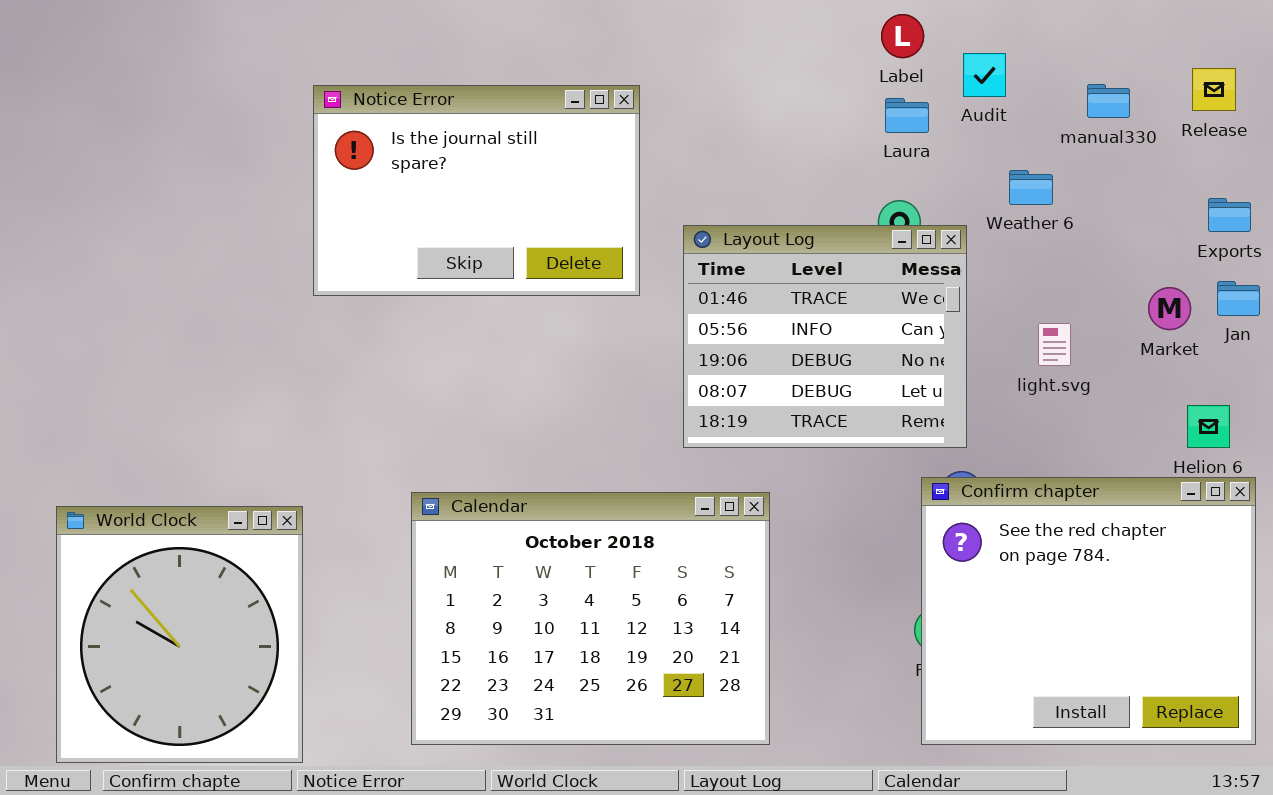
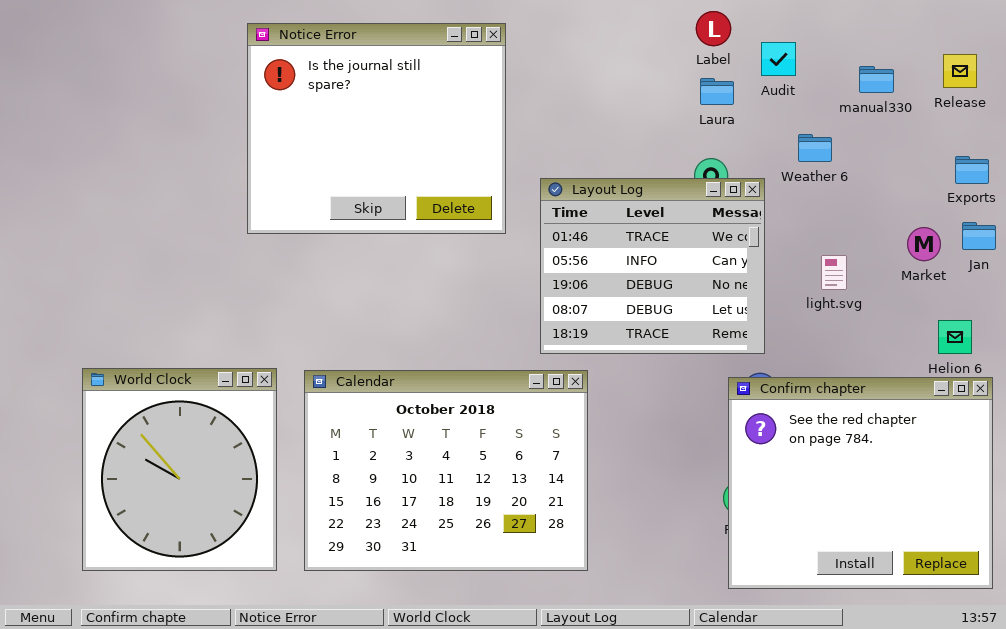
Notice Error: [313,85,640,296] -> [247,23,506,234], resized
Calendar: [411,492,770,745] -> [304,370,588,571], moved
World Clock: [56,506,303,763] -> [82,368,277,571], moved

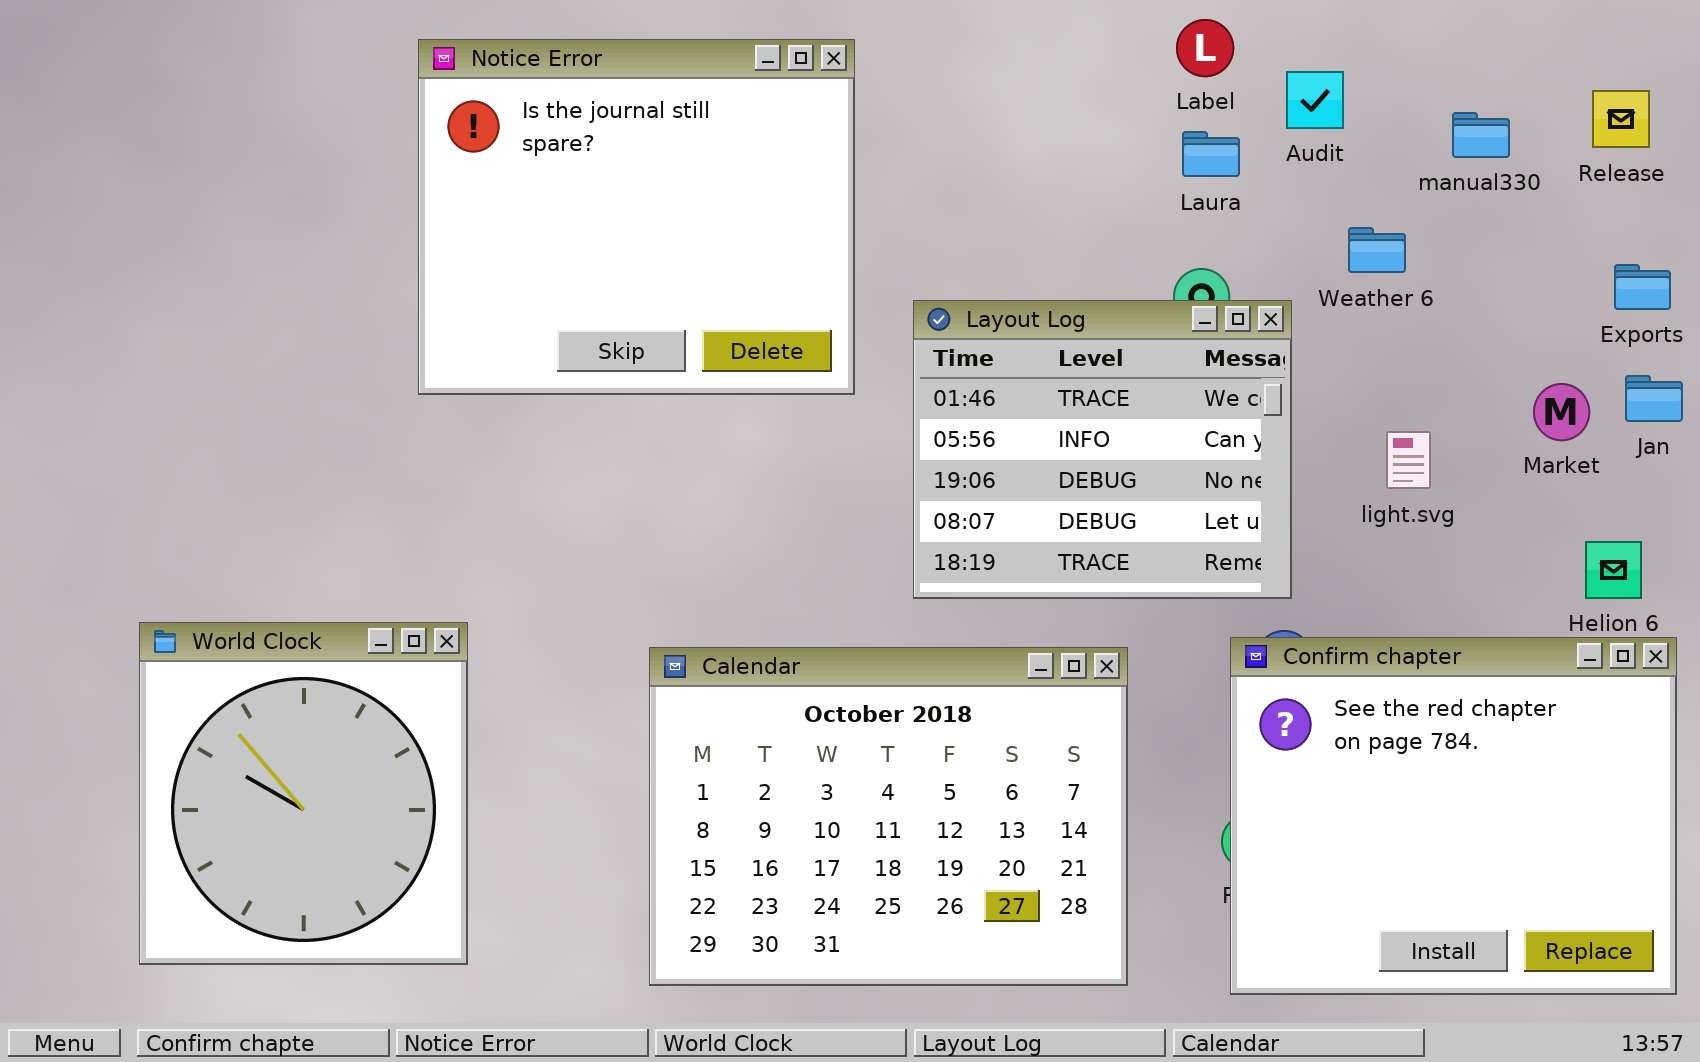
Calendar: [304,370,588,571] -> [649,647,1128,986], moved

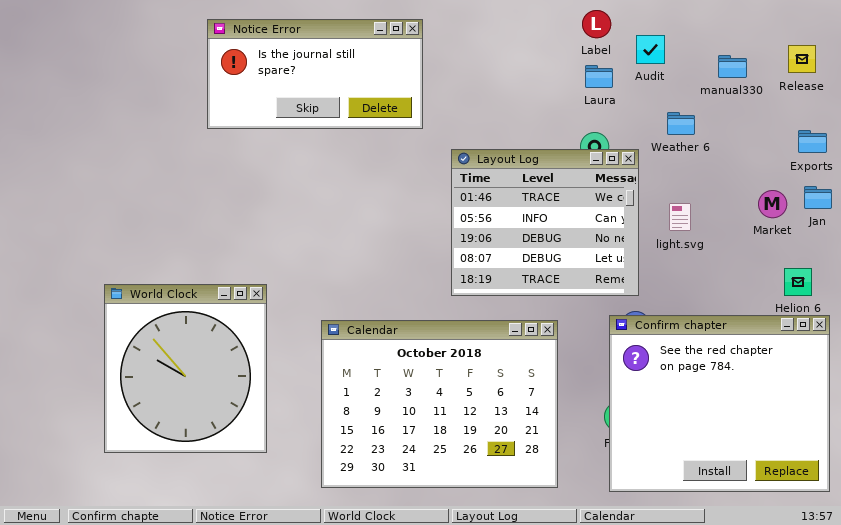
Notice Error: [418,39,855,395] -> [207,19,423,129], resized
light.svg: [1386,431,1431,489] -> [669,203,691,231], moved
World Clock: [139,622,468,965] -> [104,284,267,453], moved

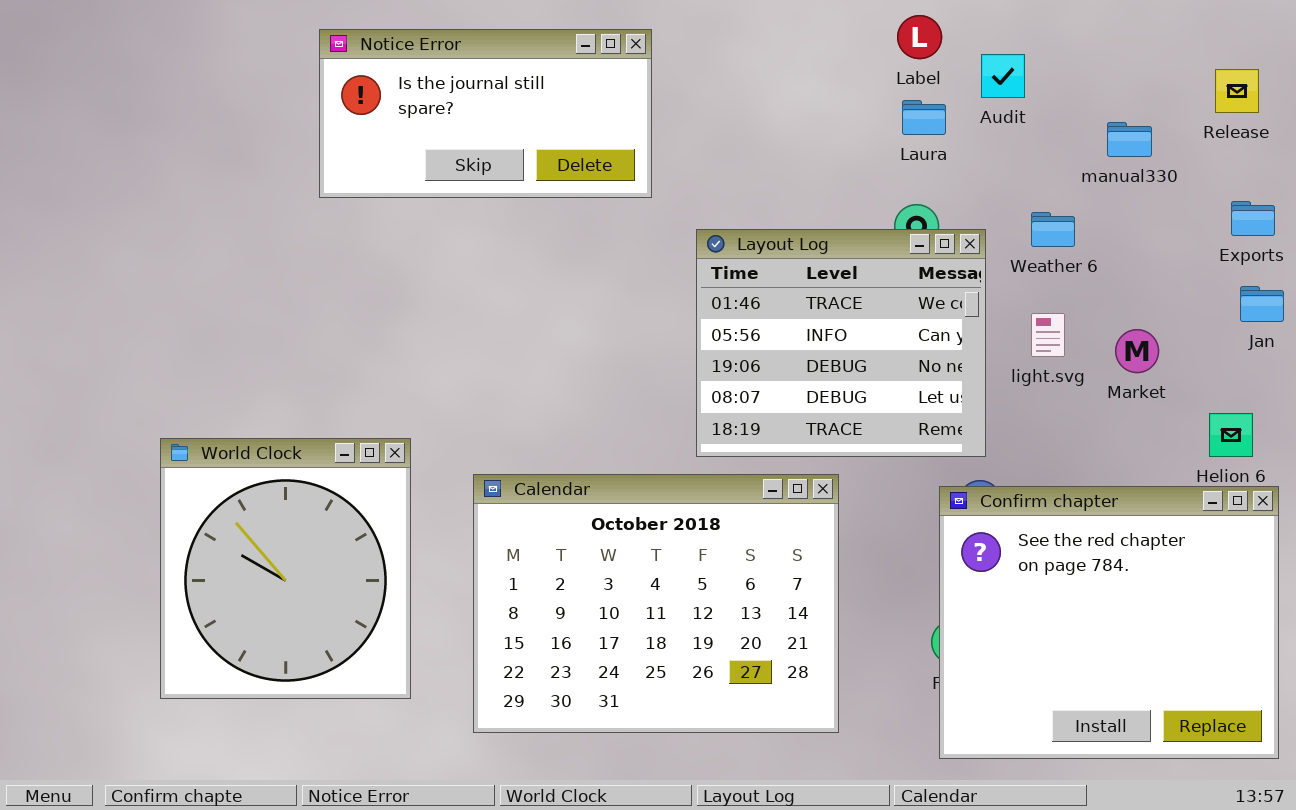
manual330: [718,55,747,78] -> [1107,122,1152,157], moved
Weather 6: [667,112,695,135] -> [1031,212,1075,247], moved
Market: [758,190,787,218] -> [1115,329,1159,373], moved
Calendar: [321,320,558,488] -> [473,474,839,733], moved

